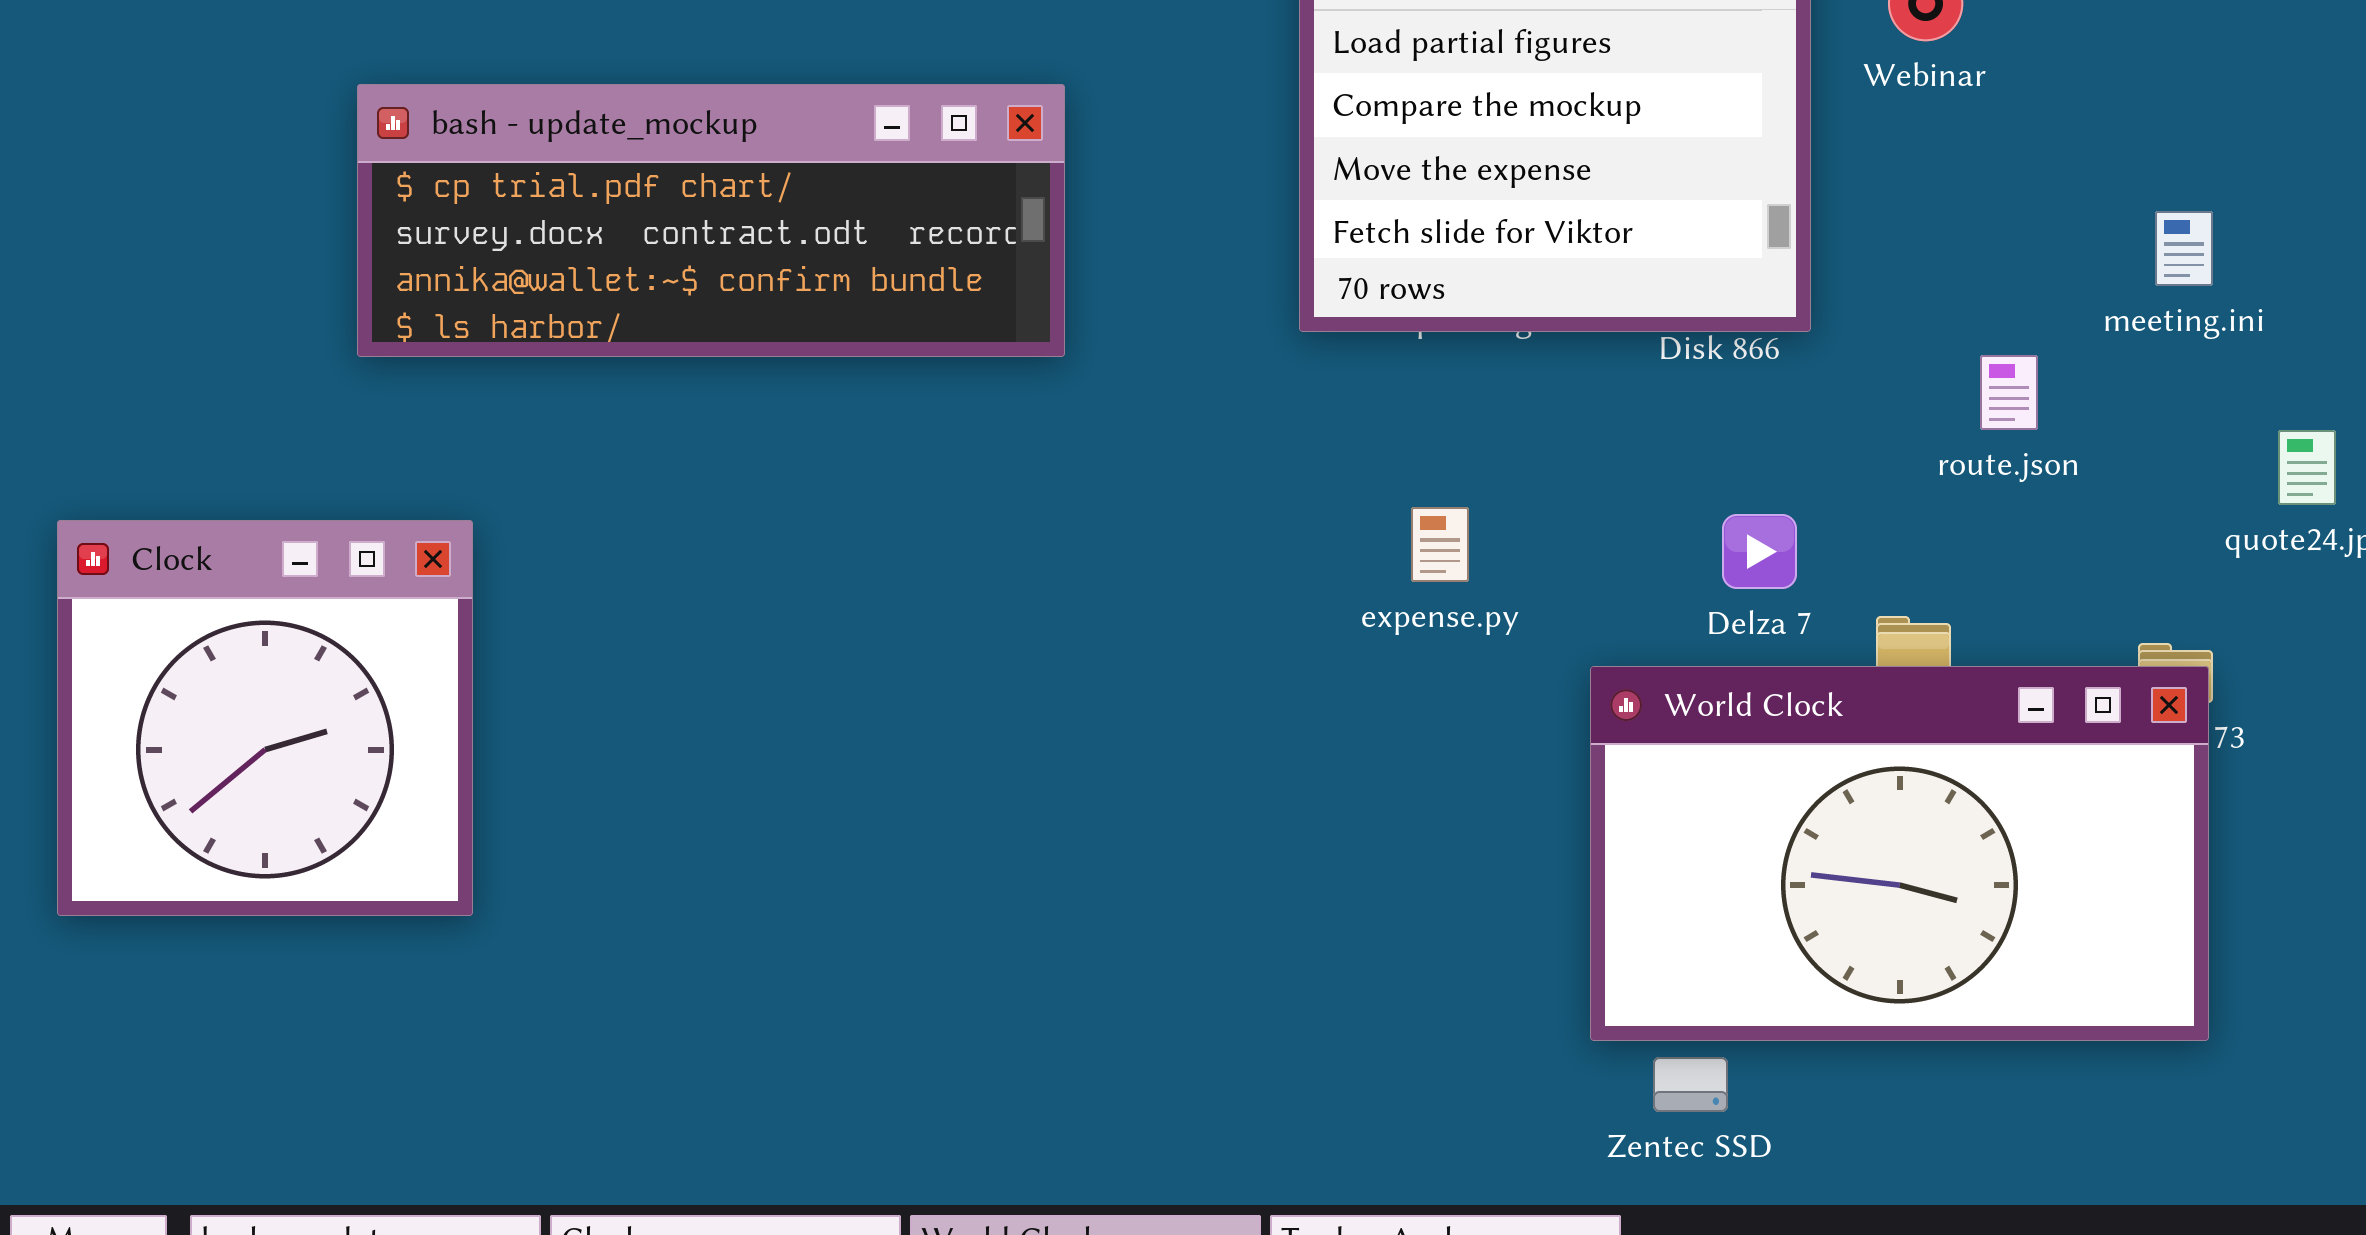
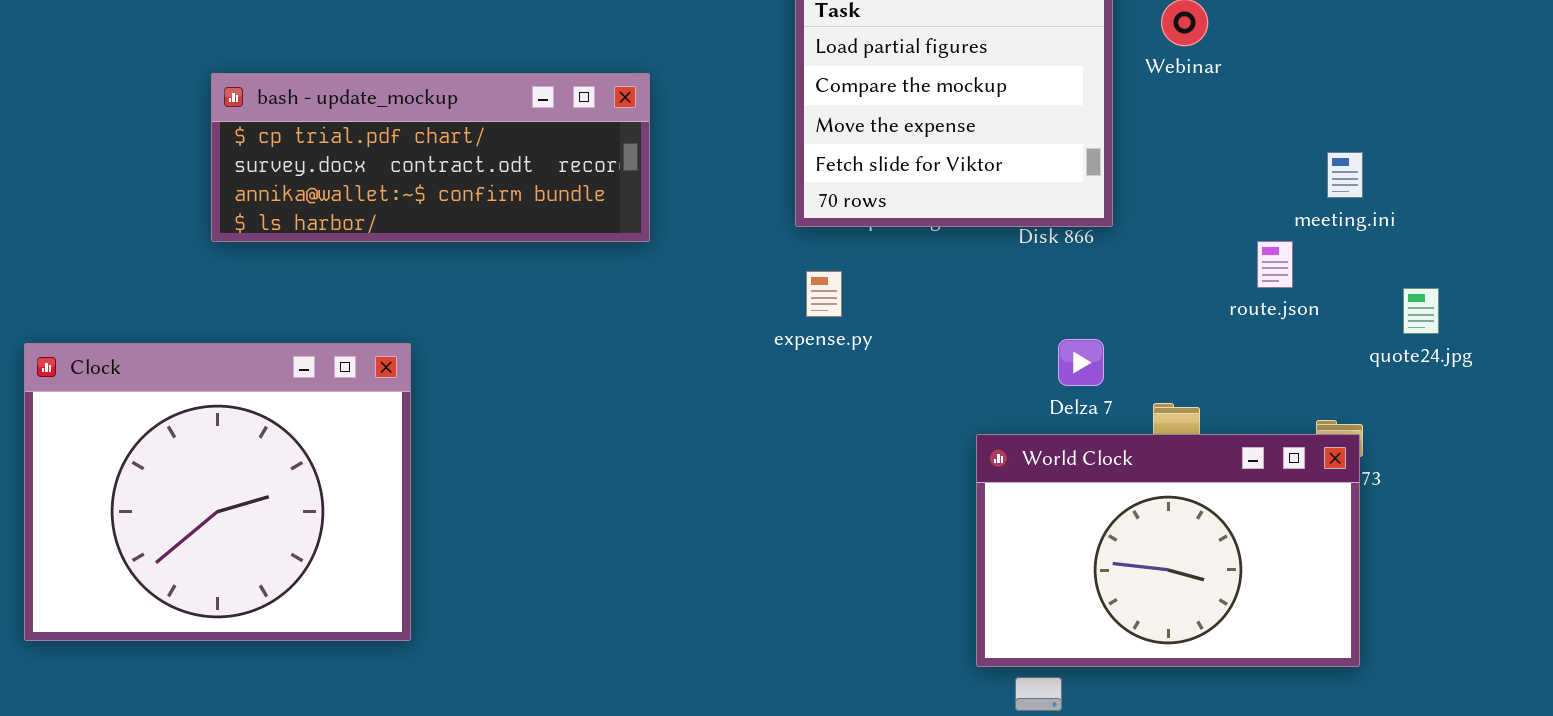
route.json: [1980,355,2038,430] -> [1257,241,1293,288], moved
expense.py: [1411,507,1469,582] -> [806,271,842,317], moved
Clock: [57,520,473,916] -> [24,343,411,641], resized

